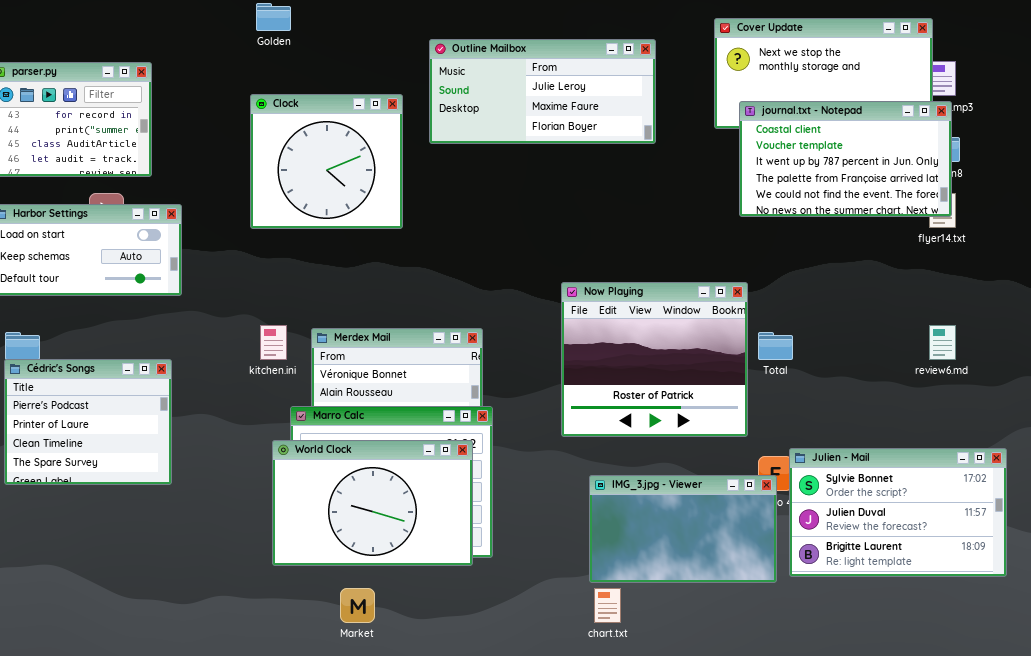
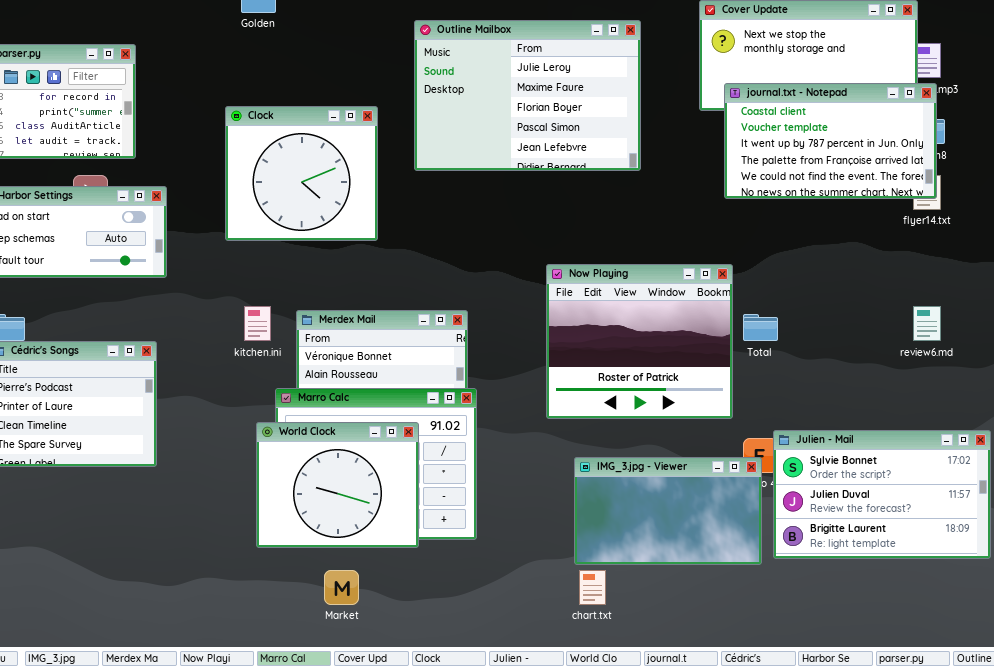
Outline Mailbox: [429,39,656,144] -> [414,20,641,171], resized
Clock: [250,94,403,229] -> [225,106,378,241], moved
World Clock: [272,440,473,566] -> [256,422,419,548], resized

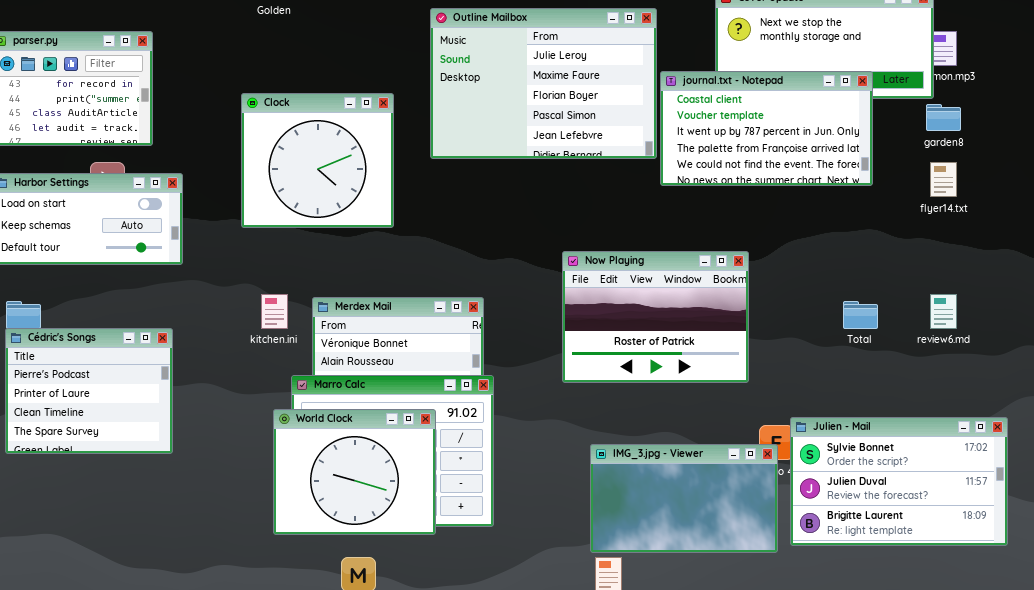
journal.txt - Notepad: [724,83,937,199] -> [660,71,873,186], moved
Now Playing: [546,264,733,419] -> [562,251,749,383], resized
Total: [743,314,778,341] -> [843,301,878,329], moved

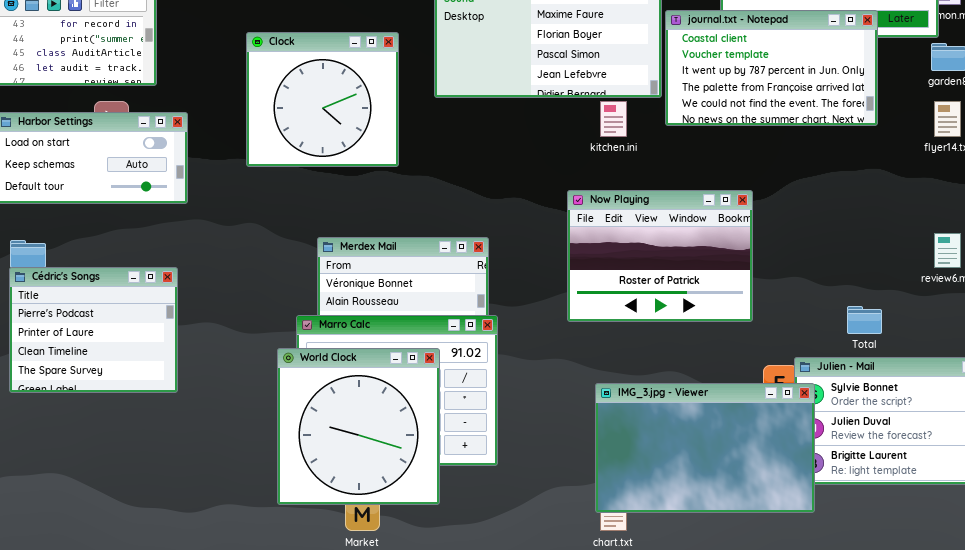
kitchen.ini: [261,294,288,329] -> [600,101,627,137], moved
Total: [843,301,878,329] -> [847,306,882,334], moved
World Clock: [273,409,436,535] -> [277,348,440,505], resized
IMG_3.jpg - Viewer: [590,444,778,553] -> [595,383,815,513], resized

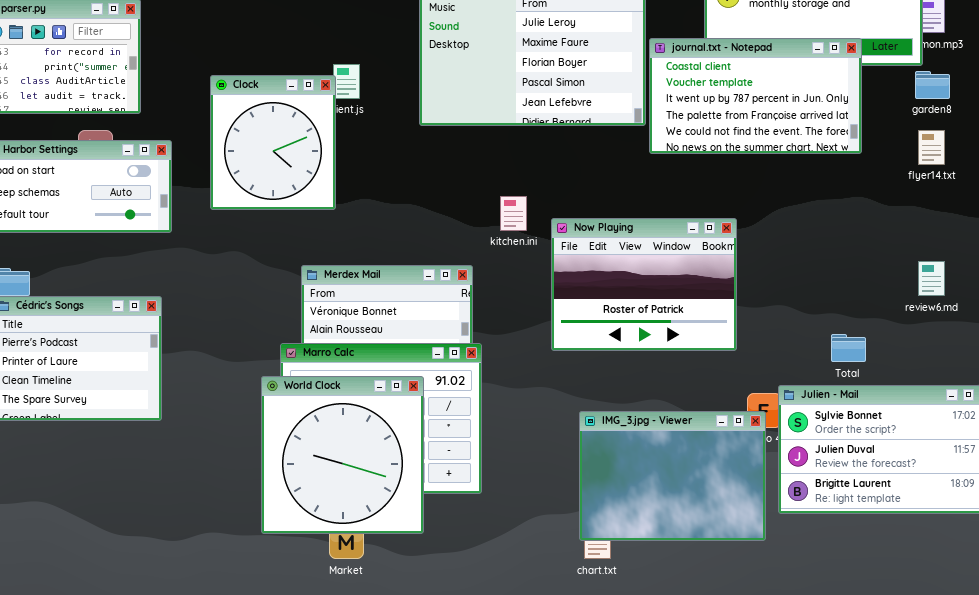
Clock: [246,32,399,167] -> [210,75,336,210], moved, resized
kitchen.ini: [600,101,627,137] -> [500,196,527,231], moved
IMG_3.jpg - Viewer: [595,383,815,513] -> [579,411,766,541], resized

